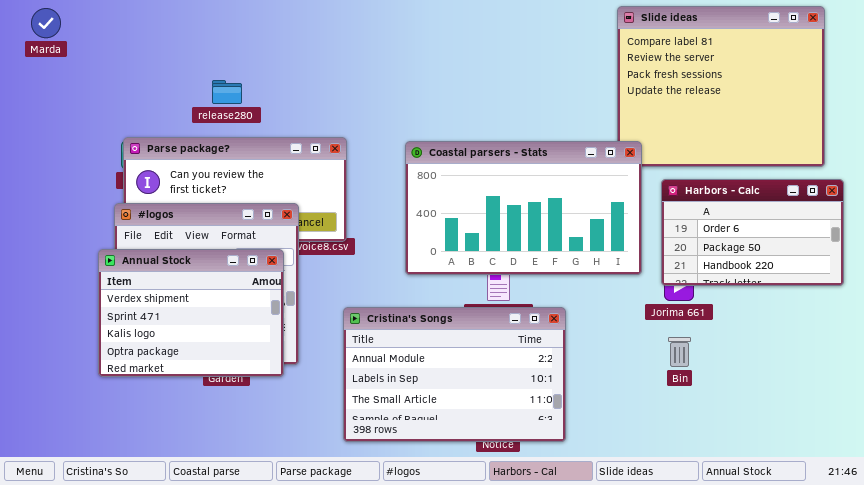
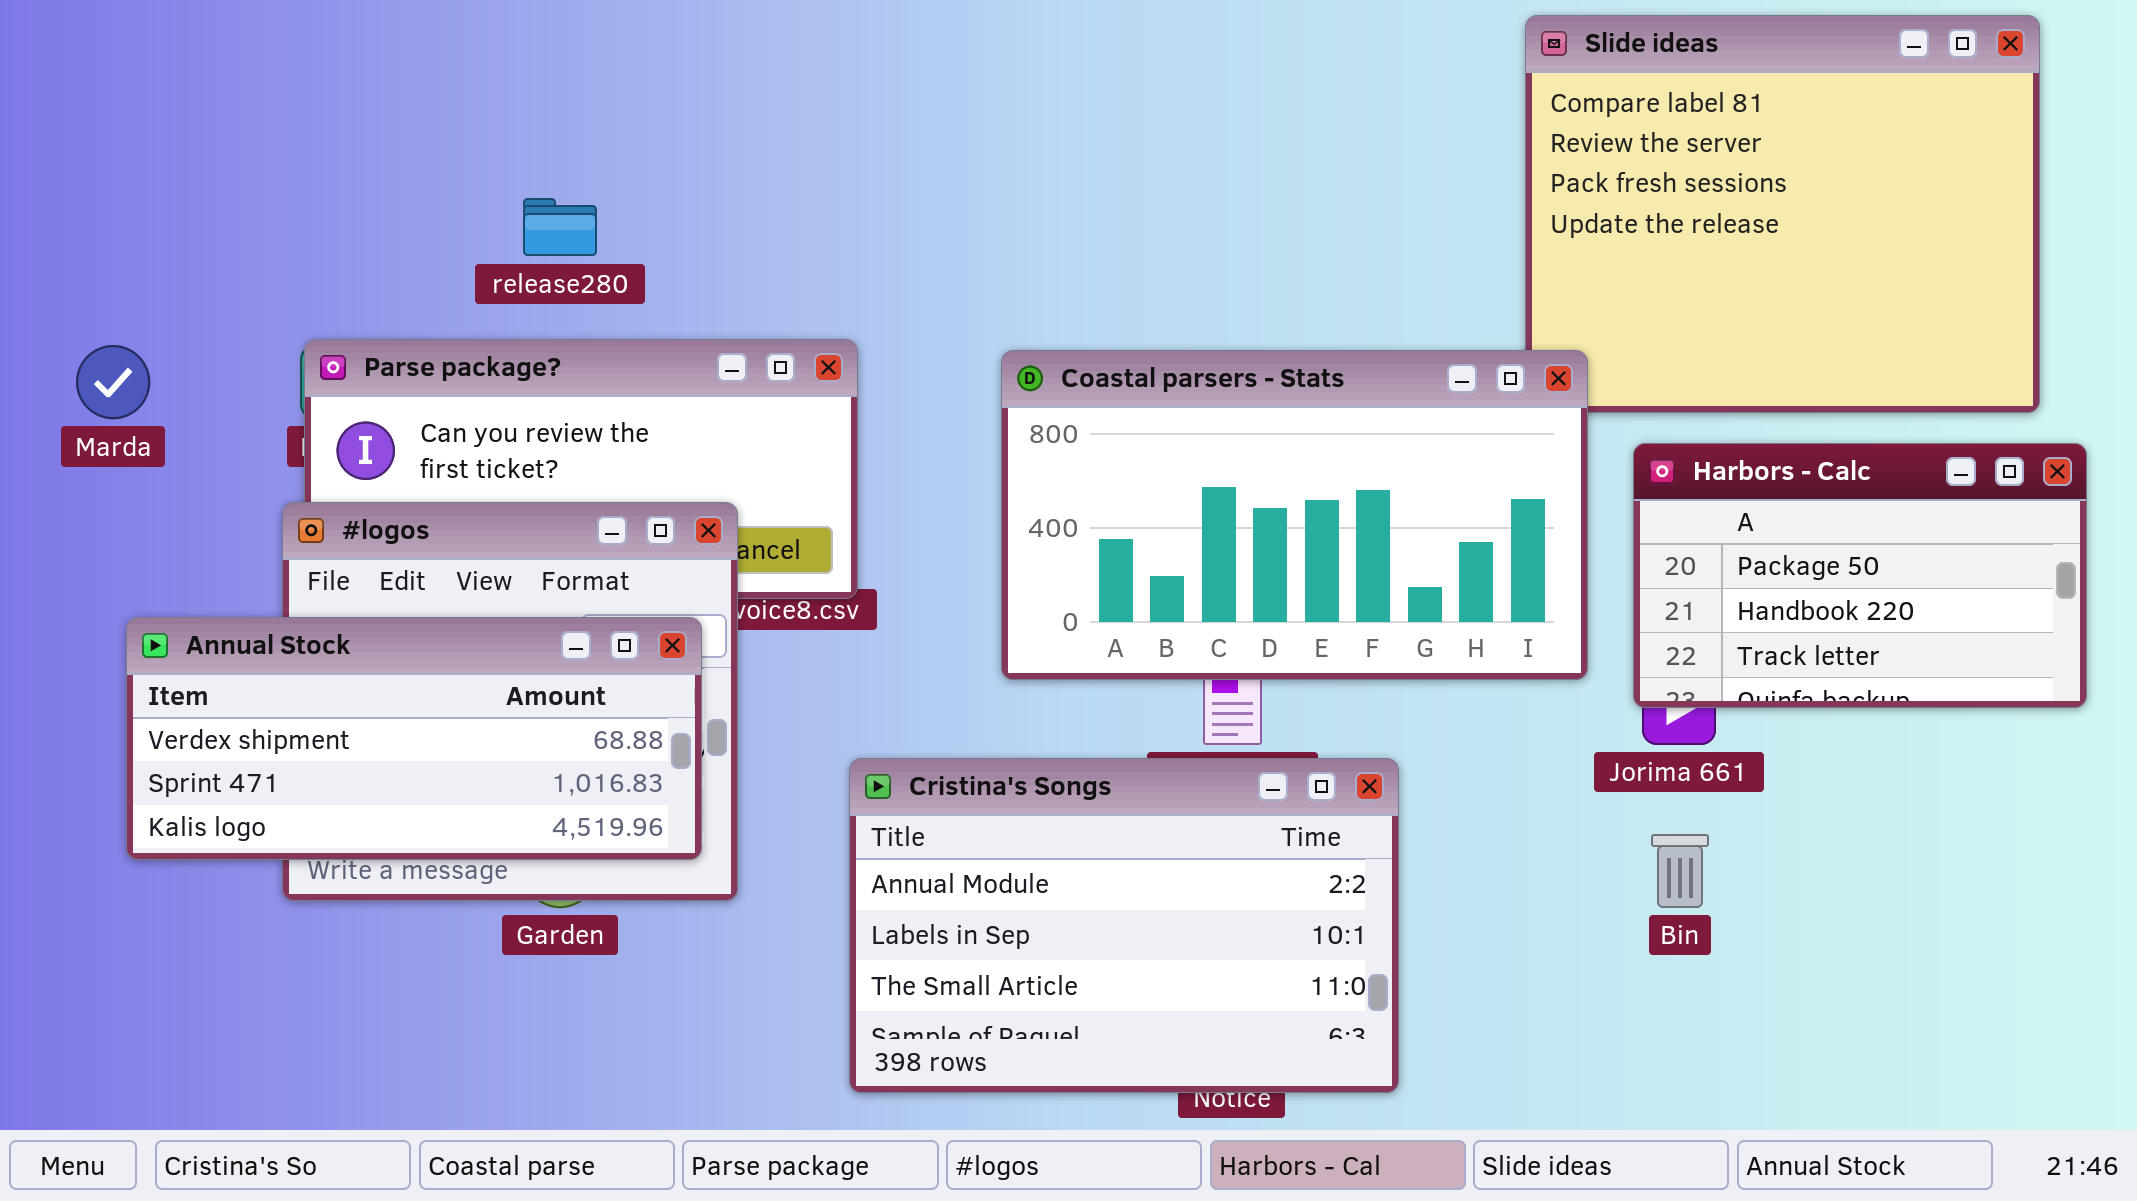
Marda: [31,8,61,38] -> [76,345,150,419], moved
Harbors - Calc: [661,179,844,286] -> [1633,443,2087,708], scrolled down 1 row
Annual Stock: [98,249,284,377] -> [126,617,702,860], resized

